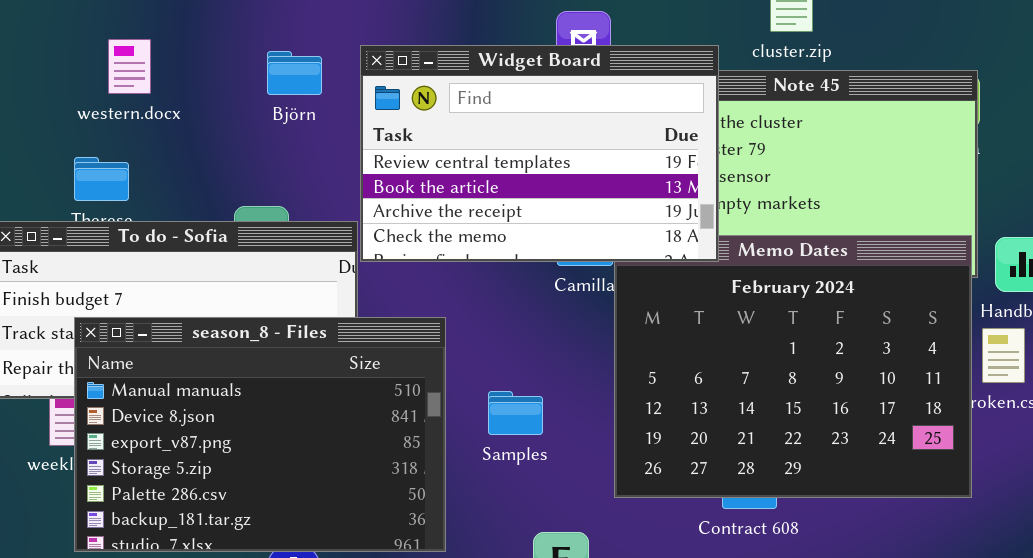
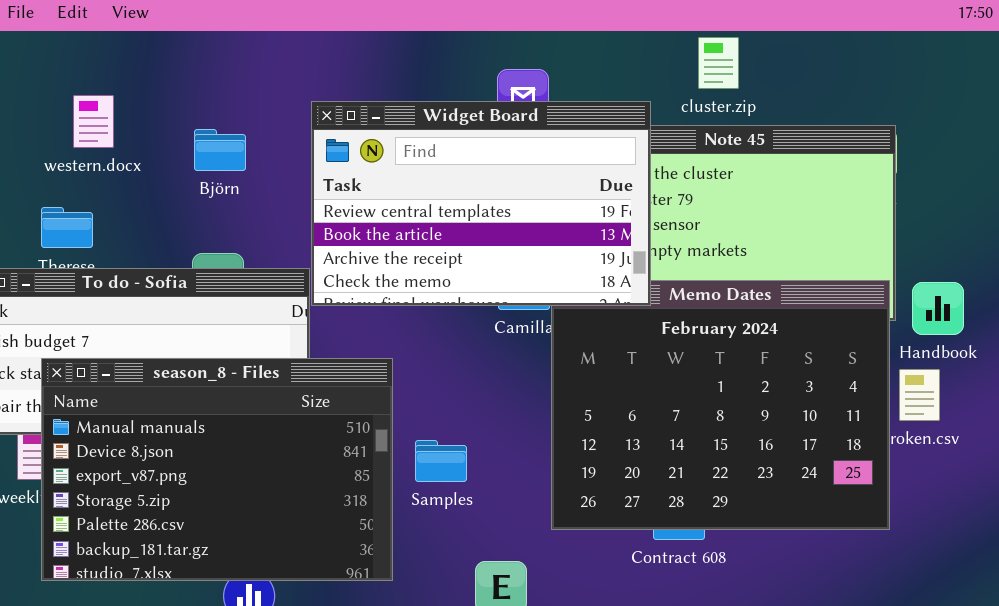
Björn: [267,51,322,95] -> [194,129,246,171], moved
Samples: [488,391,543,435] -> [415,440,467,482], moved

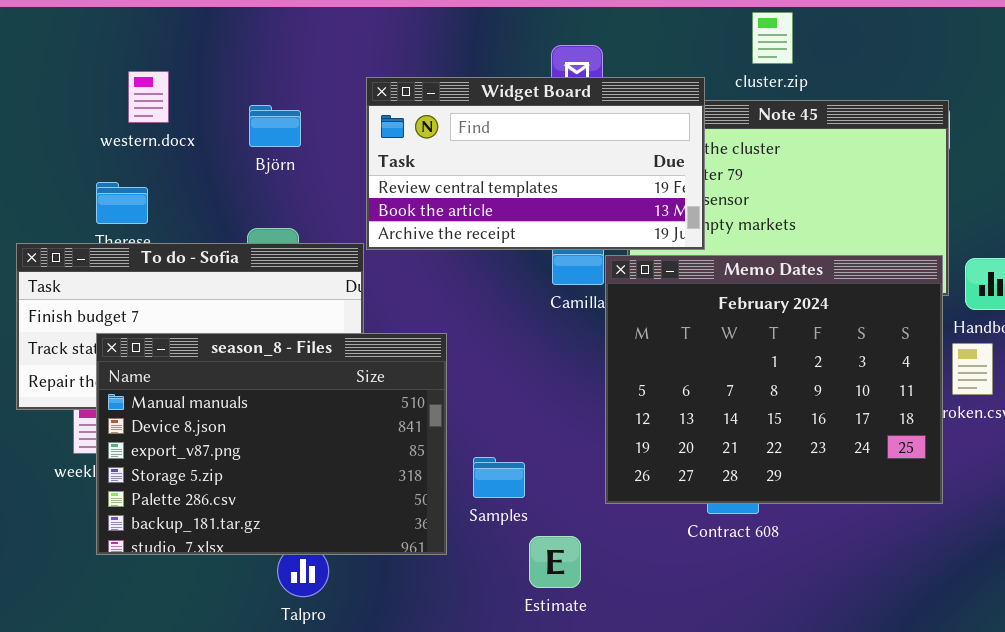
Widget Board: [311,101,651,306] -> [366,77,705,250], resized
Samples: [415,440,467,482] -> [473,457,525,498], moved

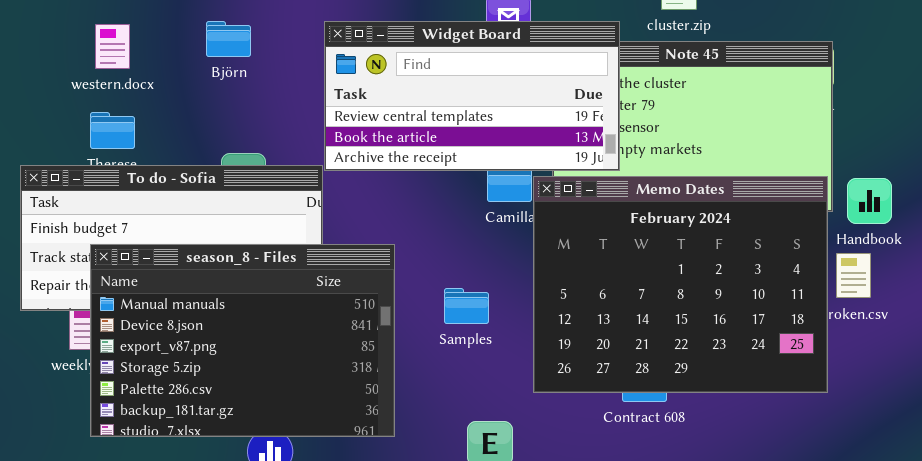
western.docx: [128,71,169,123] -> [95,24,130,69], moved
Björn: [249,105,301,147] -> [206,21,251,57], moved
Samples: [473,457,525,498] -> [444,288,489,324], moved

